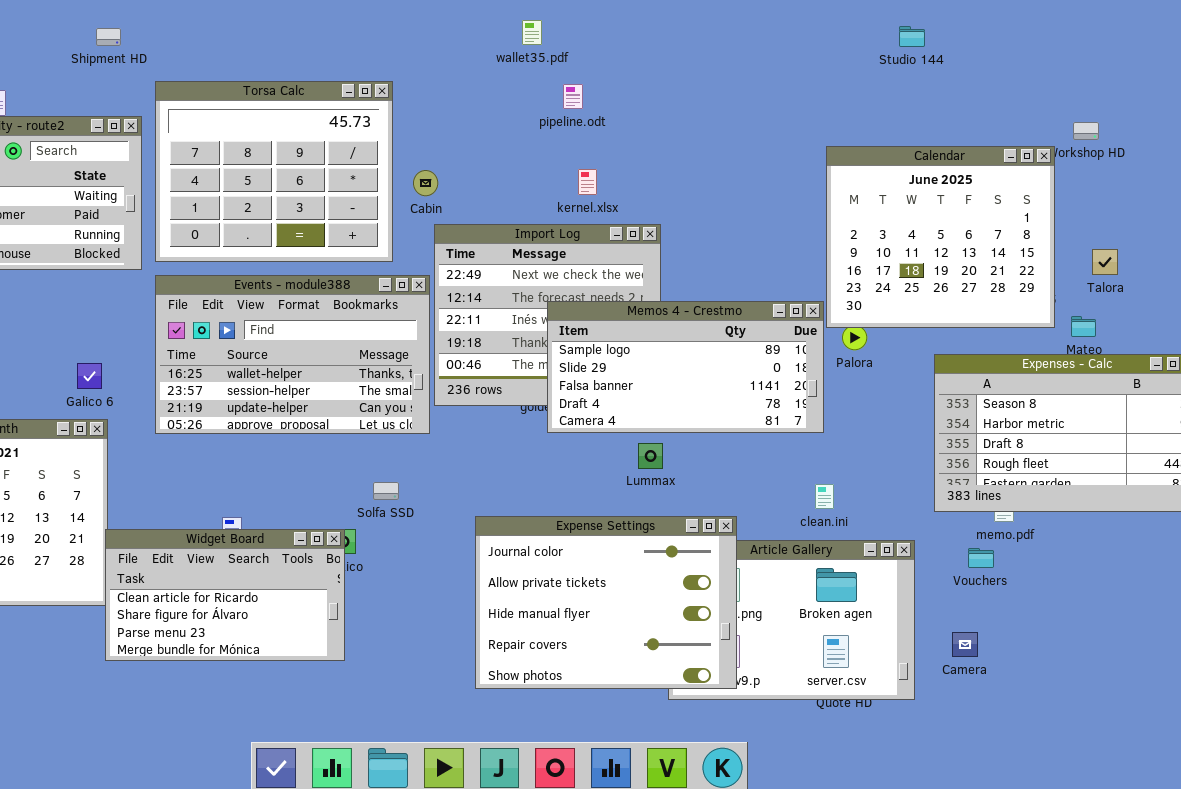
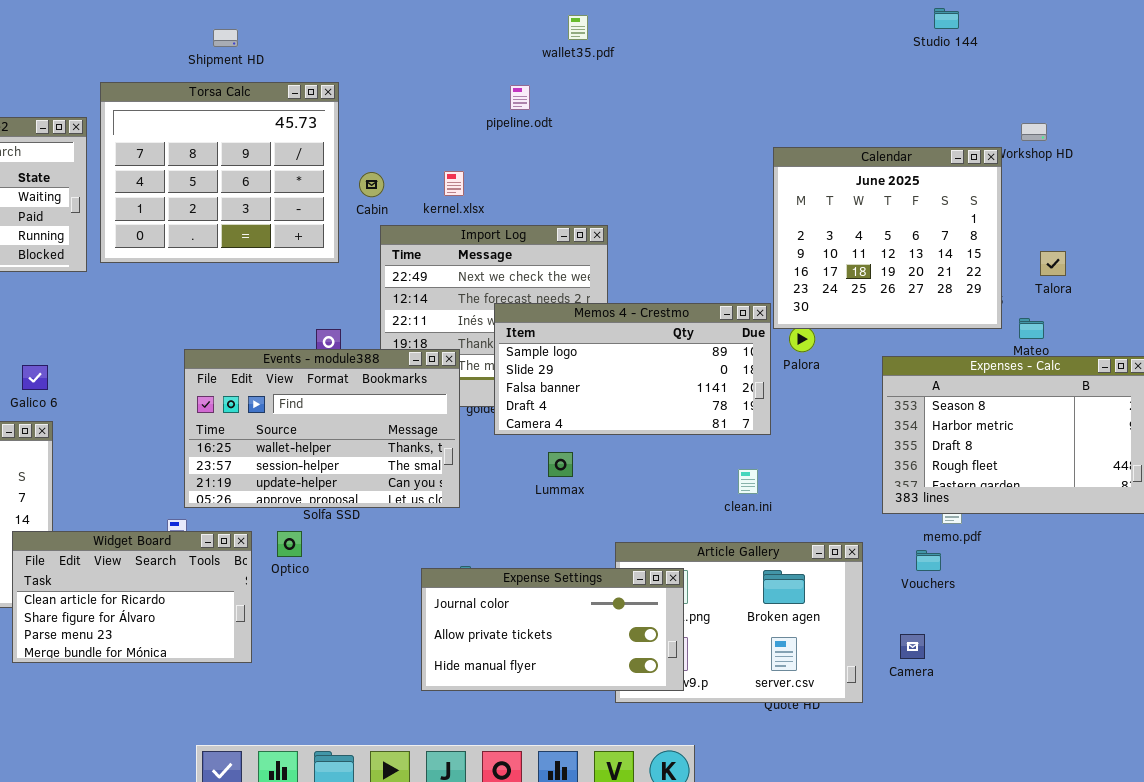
wallet35.pdf: [522,20,542,45] -> [568,15,588,40], moved
Studio 144: [899,26,925,47] -> [934,8,959,29], moved
Shipment HD: [96,28,121,46] -> [213,29,238,47], moved
kernel.xlsx: [578,169,597,195] -> [444,171,464,196], moved
Events - module388: [155,275,430,434] -> [184,349,460,508], moved
Lummax: [638,443,663,469] -> [548,452,573,477], moved
clean.ini: [815,484,834,509] -> [738,469,758,494], moved
Expense Settings: [475,516,737,689] -> [421,568,684,691], resized
Widget Board: [105,529,345,661] -> [12,531,252,663], moved

